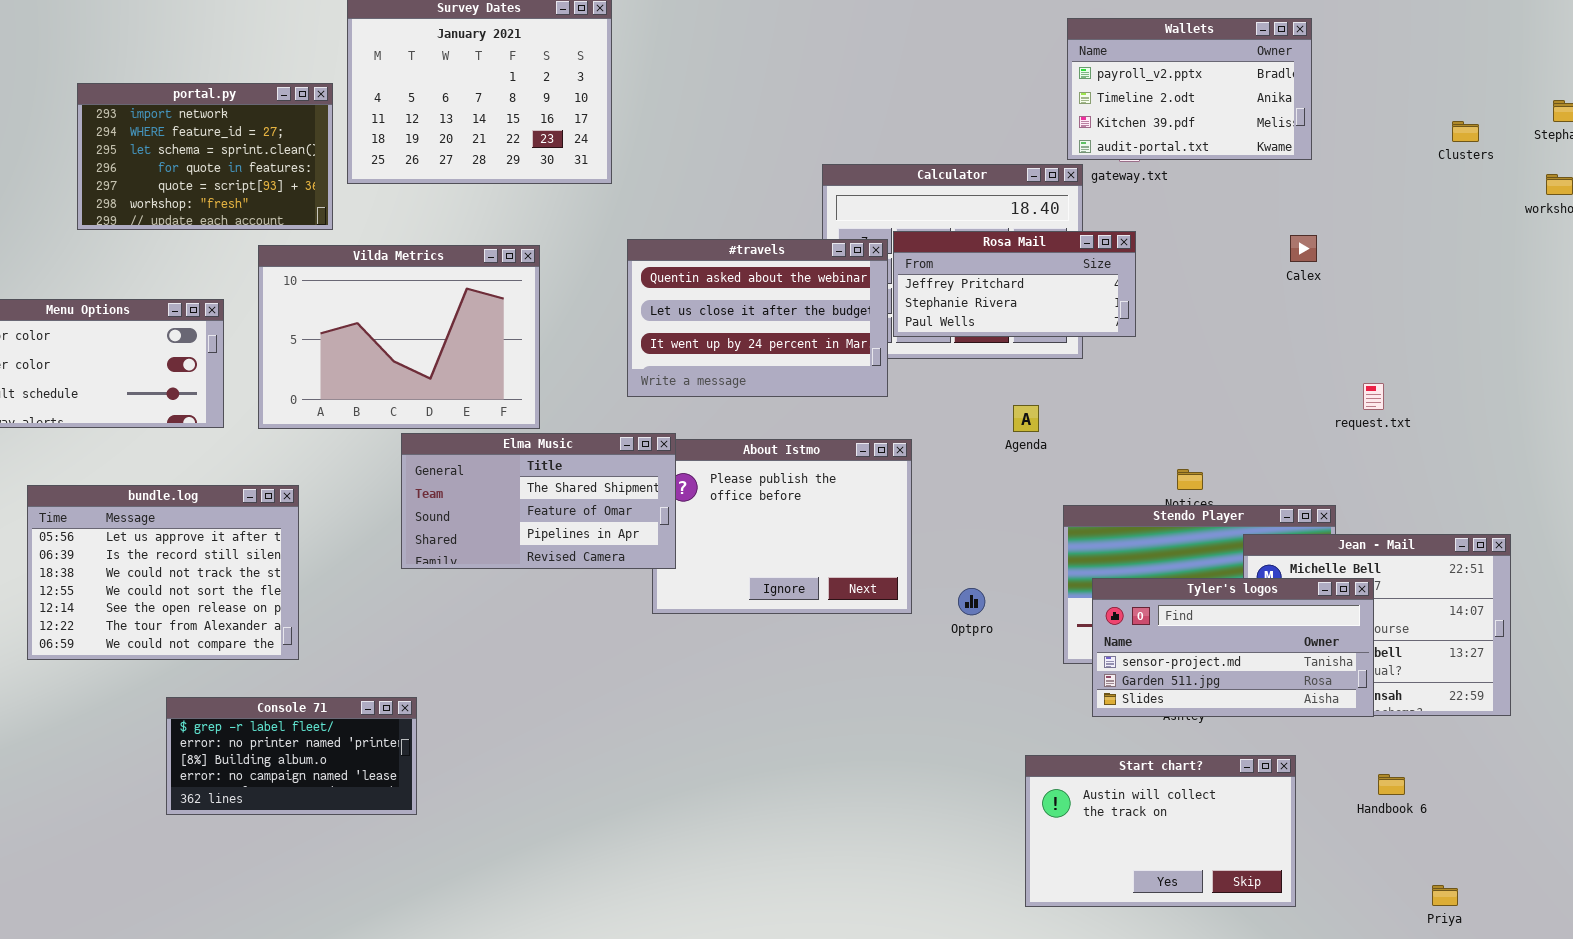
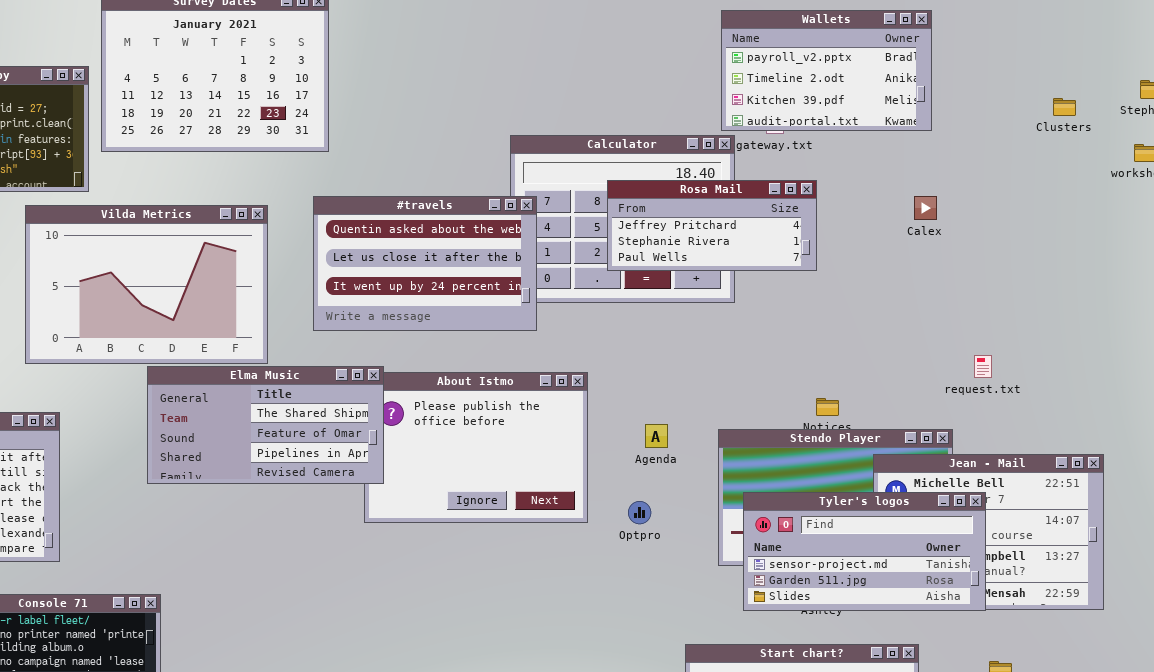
Rosa Mail: [893,231,1136,337] -> [607,180,817,271], moved
#travels: [627,239,888,397] -> [313,196,537,331], moved
request.txt: [1363,383,1384,410] -> [974,355,992,378], moved
Agenda: [1013,405,1039,432] -> [645,424,668,448], moved

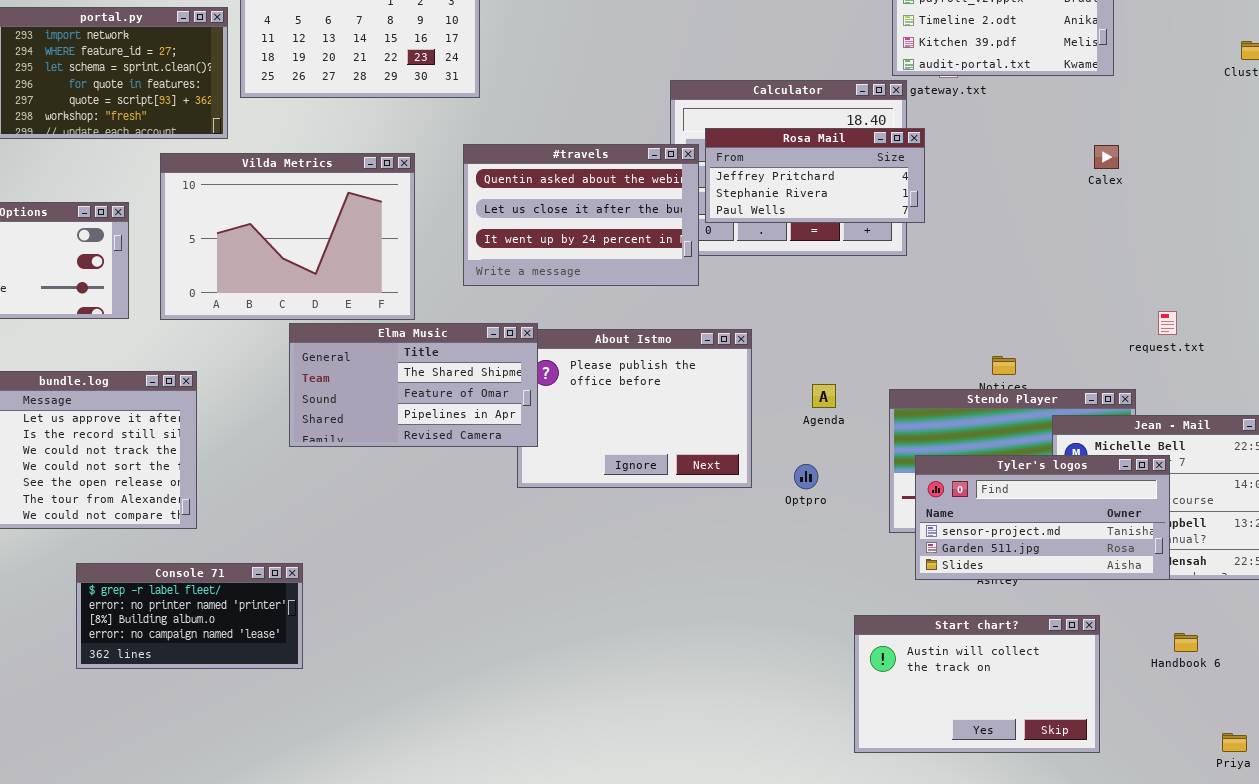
Rosa Mail: [607,180,817,271] -> [705,128,925,223], moved

